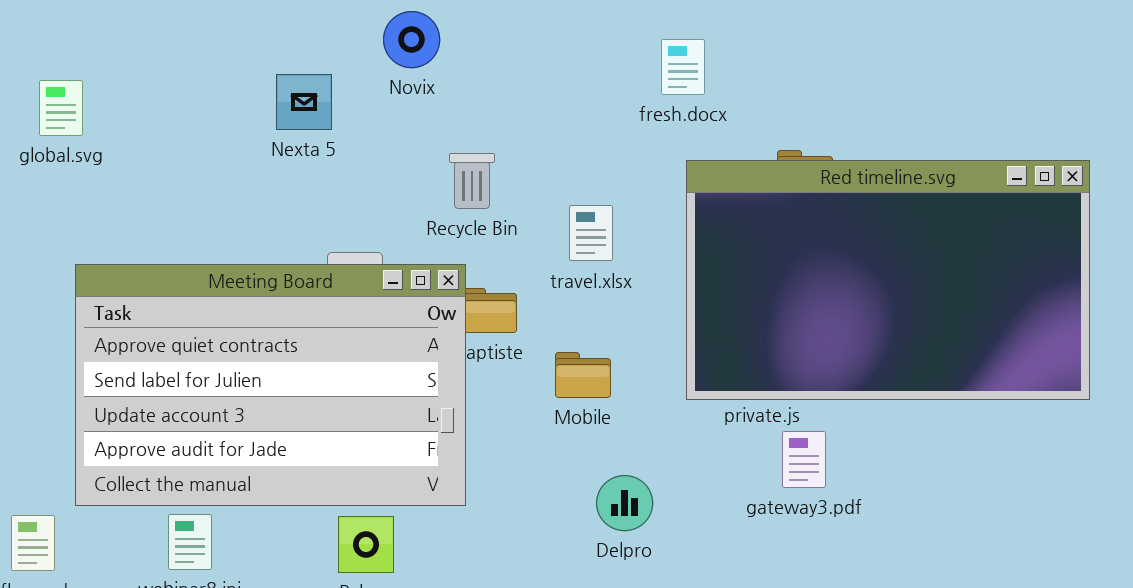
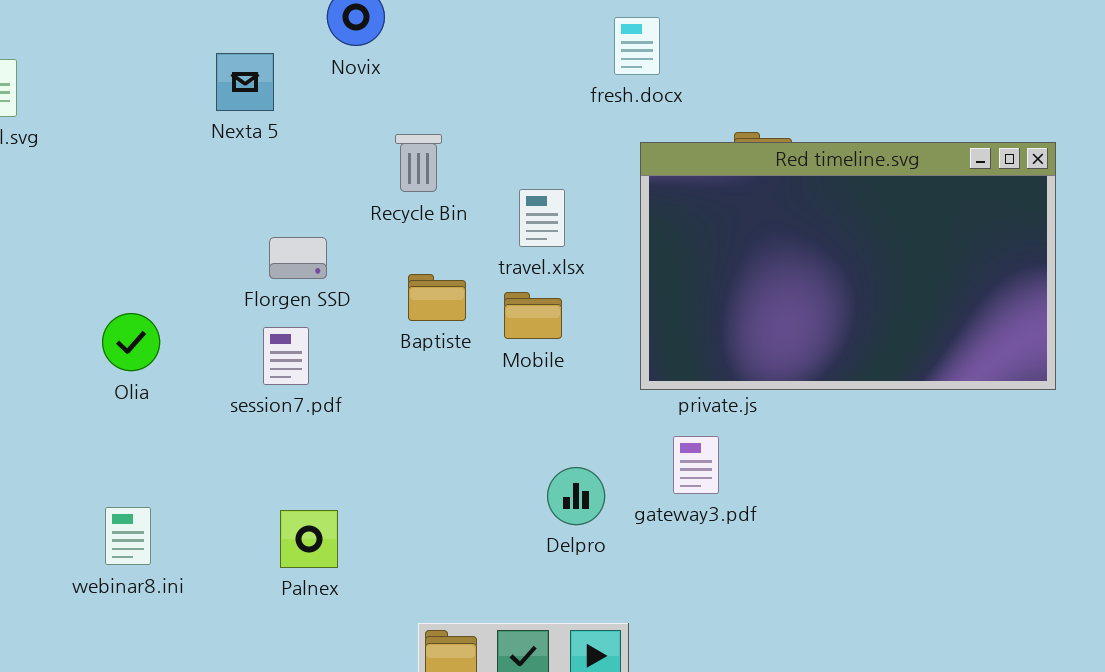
Meeting Board: [75,264,466,506] -> none, closed
Mobile: [555,352,611,398] -> [504,292,562,339], moved
gateway3.pdf: [782,431,826,488] -> [673,436,719,494], moved

